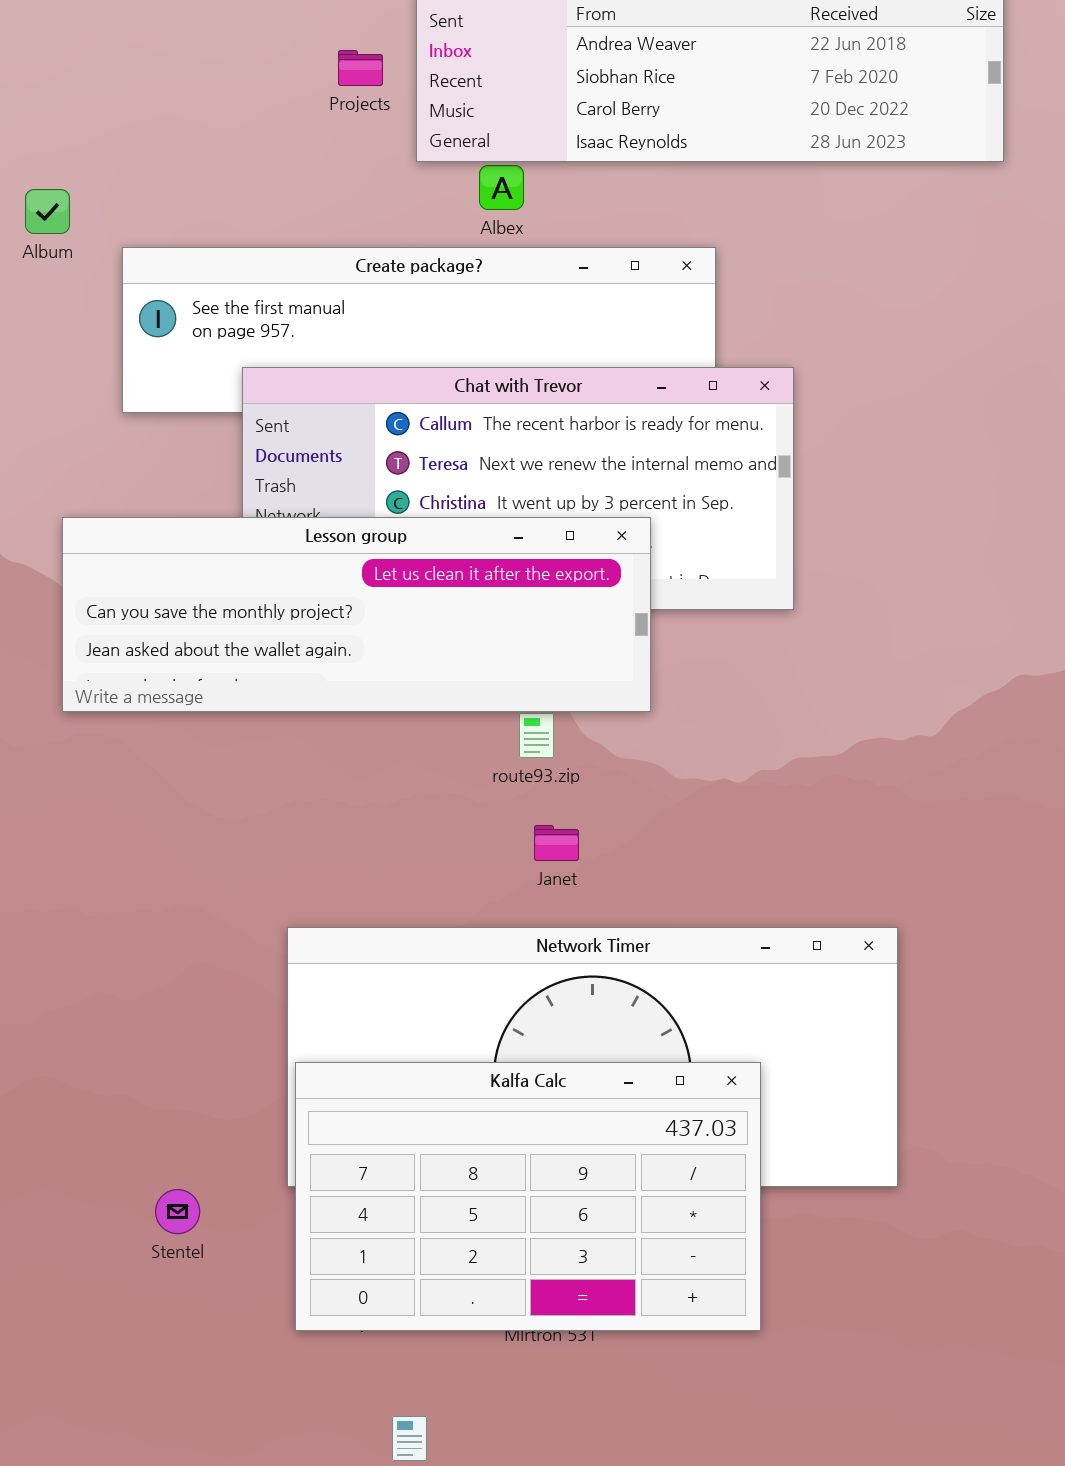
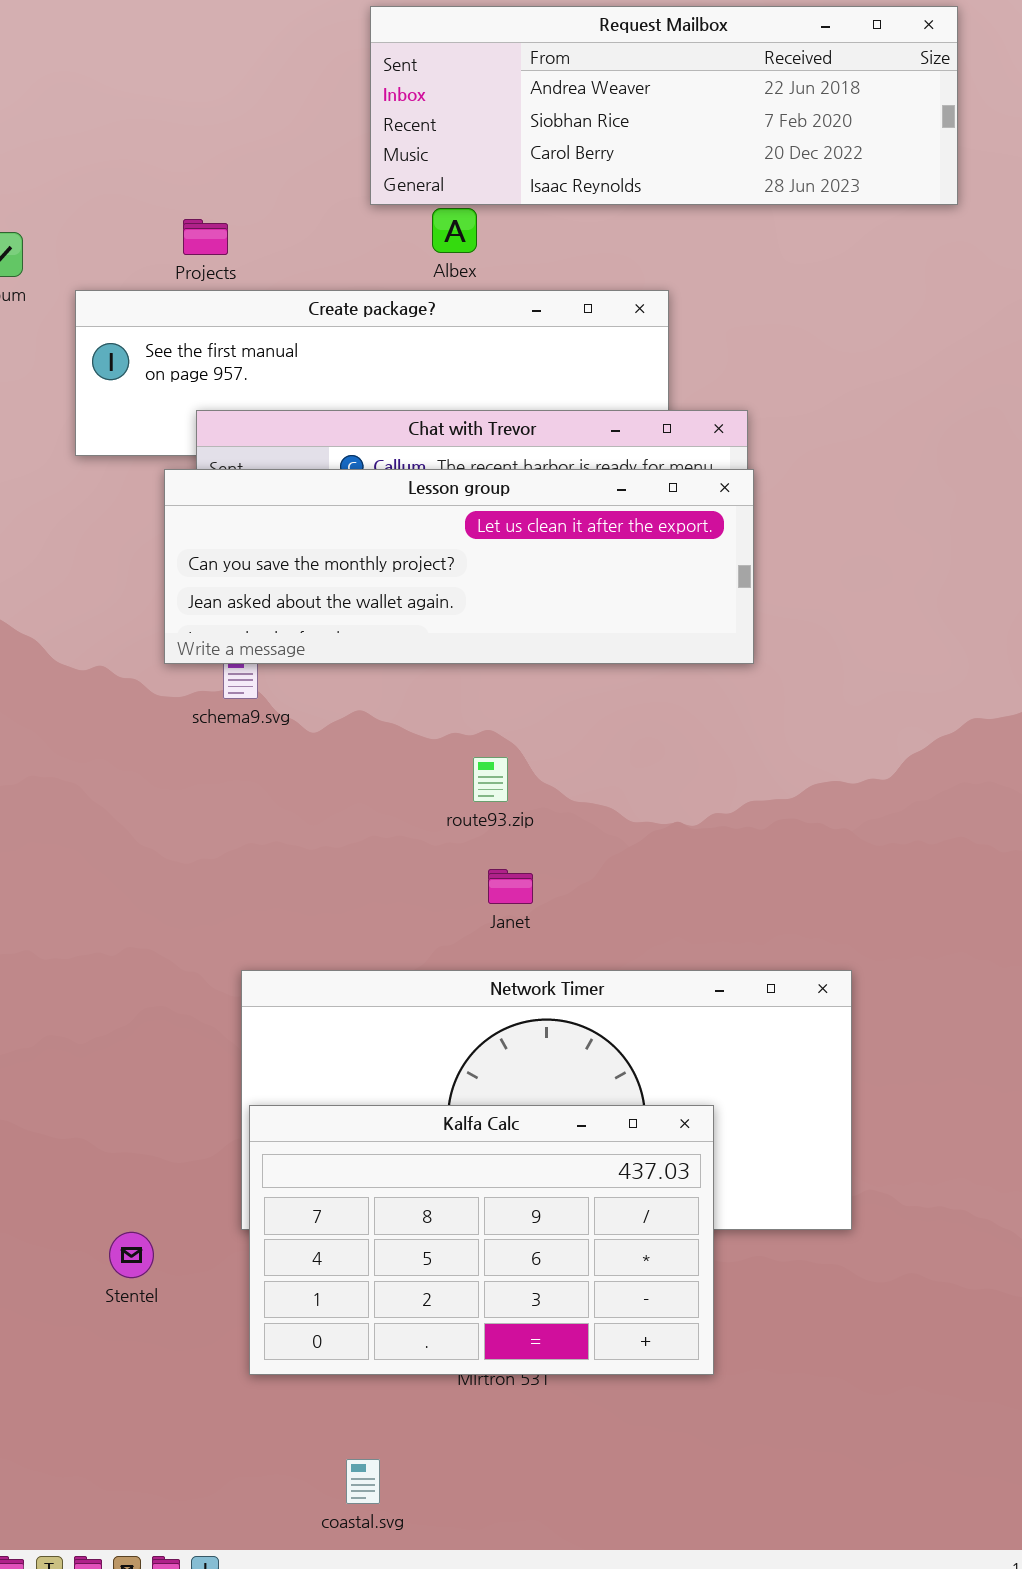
Projects: [338,50,383,86] -> [183,219,228,255], moved
Lesson group: [62,517,651,712] -> [164,469,754,664], moved

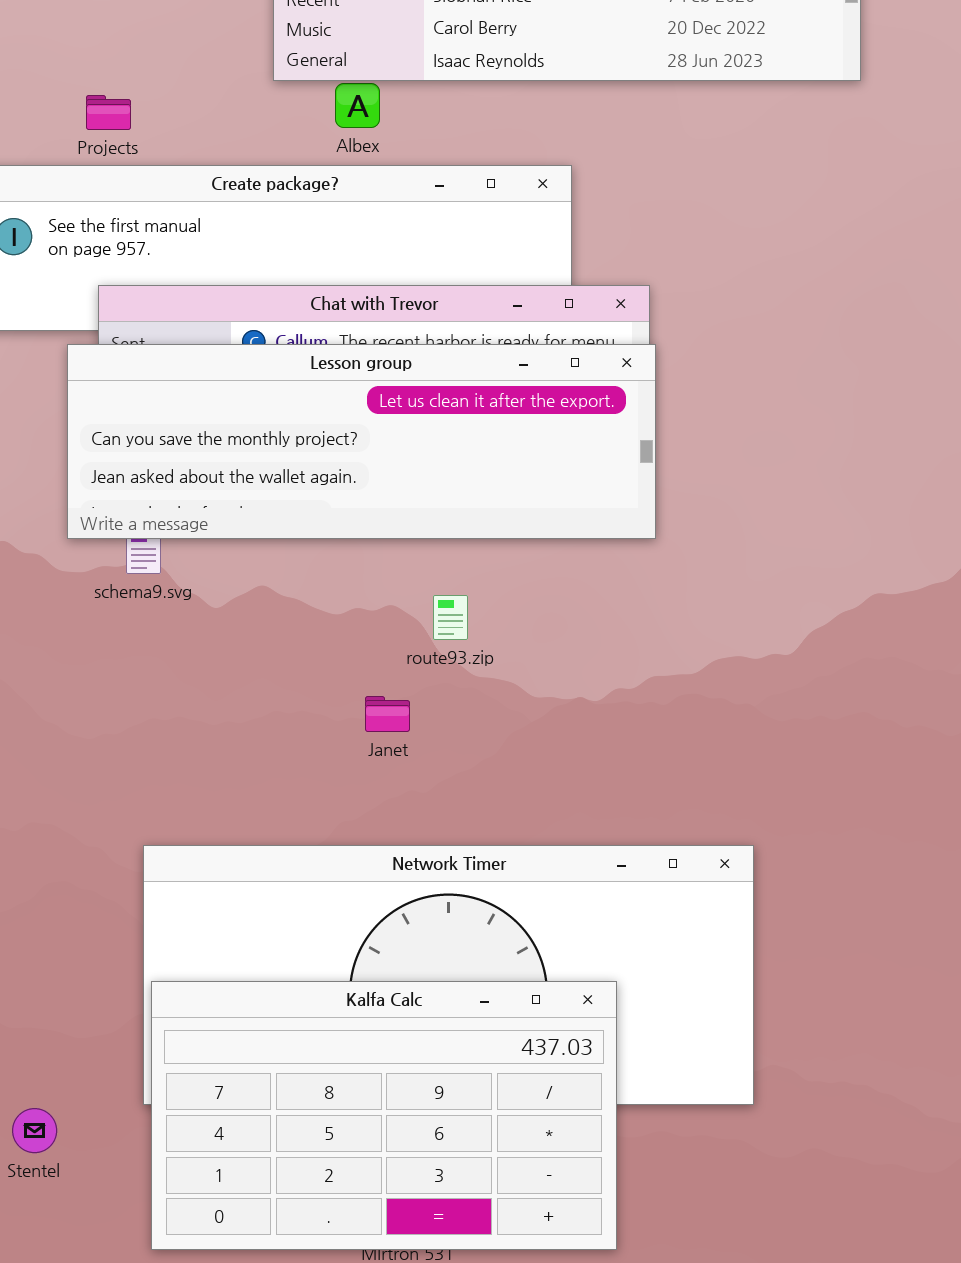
route93.zip: [473,757,508,802] -> [433,595,468,640], moved
Janet: [488,869,533,904] -> [365,696,410,732], moved

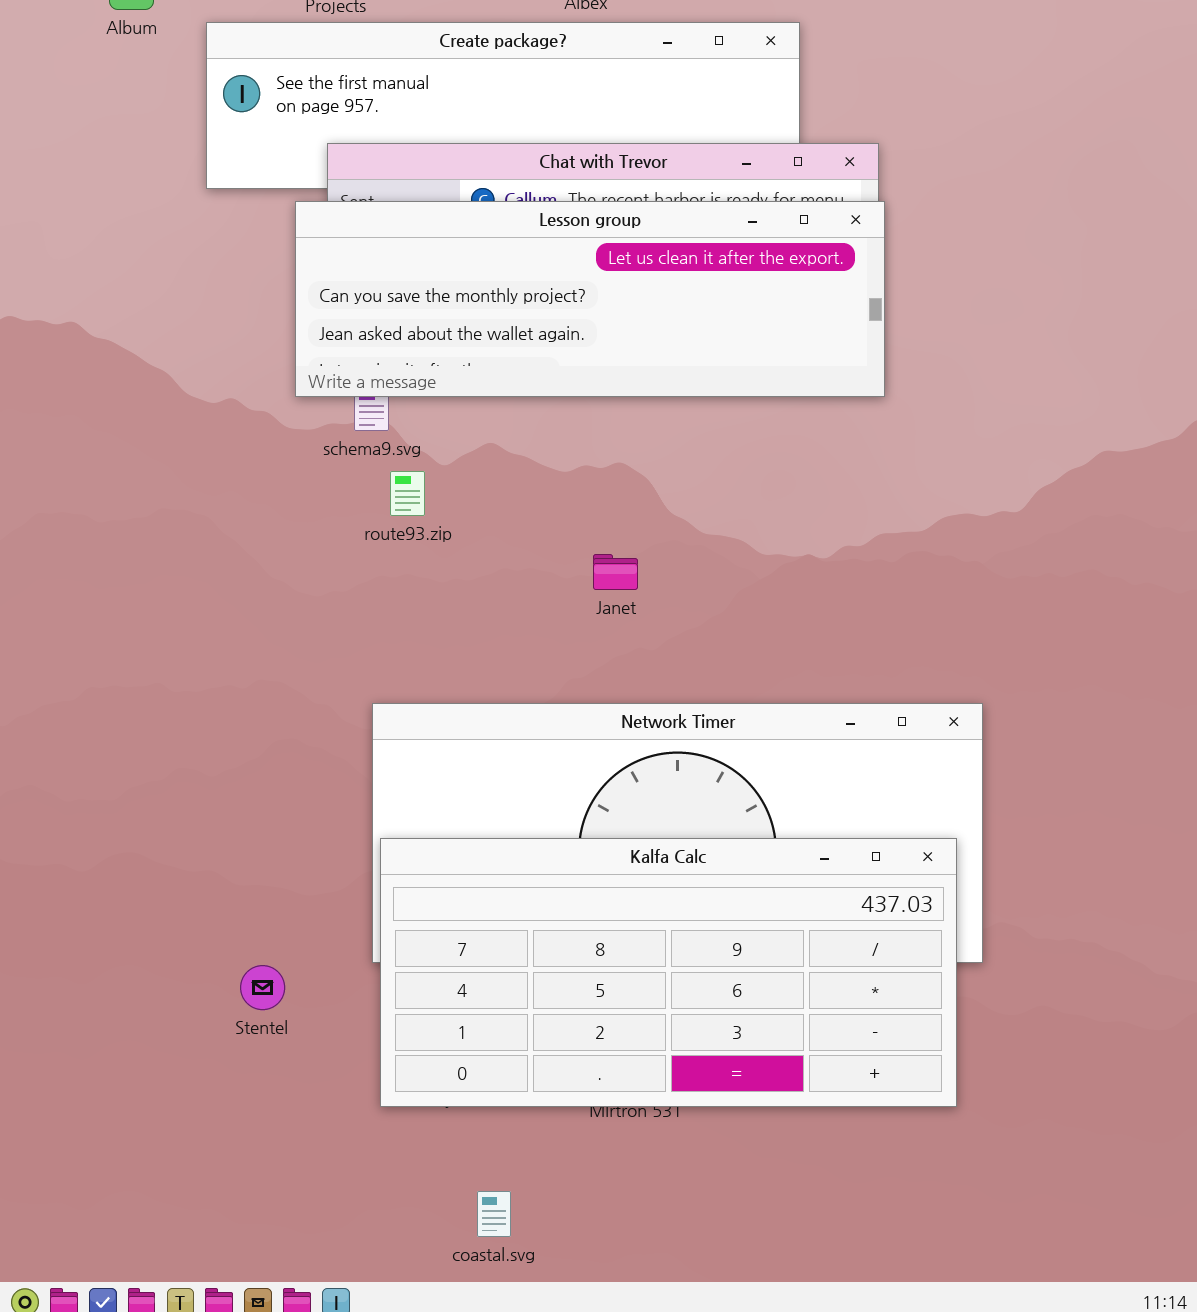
route93.zip: [433,595,468,640] -> [390,471,425,516], moved
Kalfa Calc: [151,981,617,1250] -> [380,838,957,1107], resized

